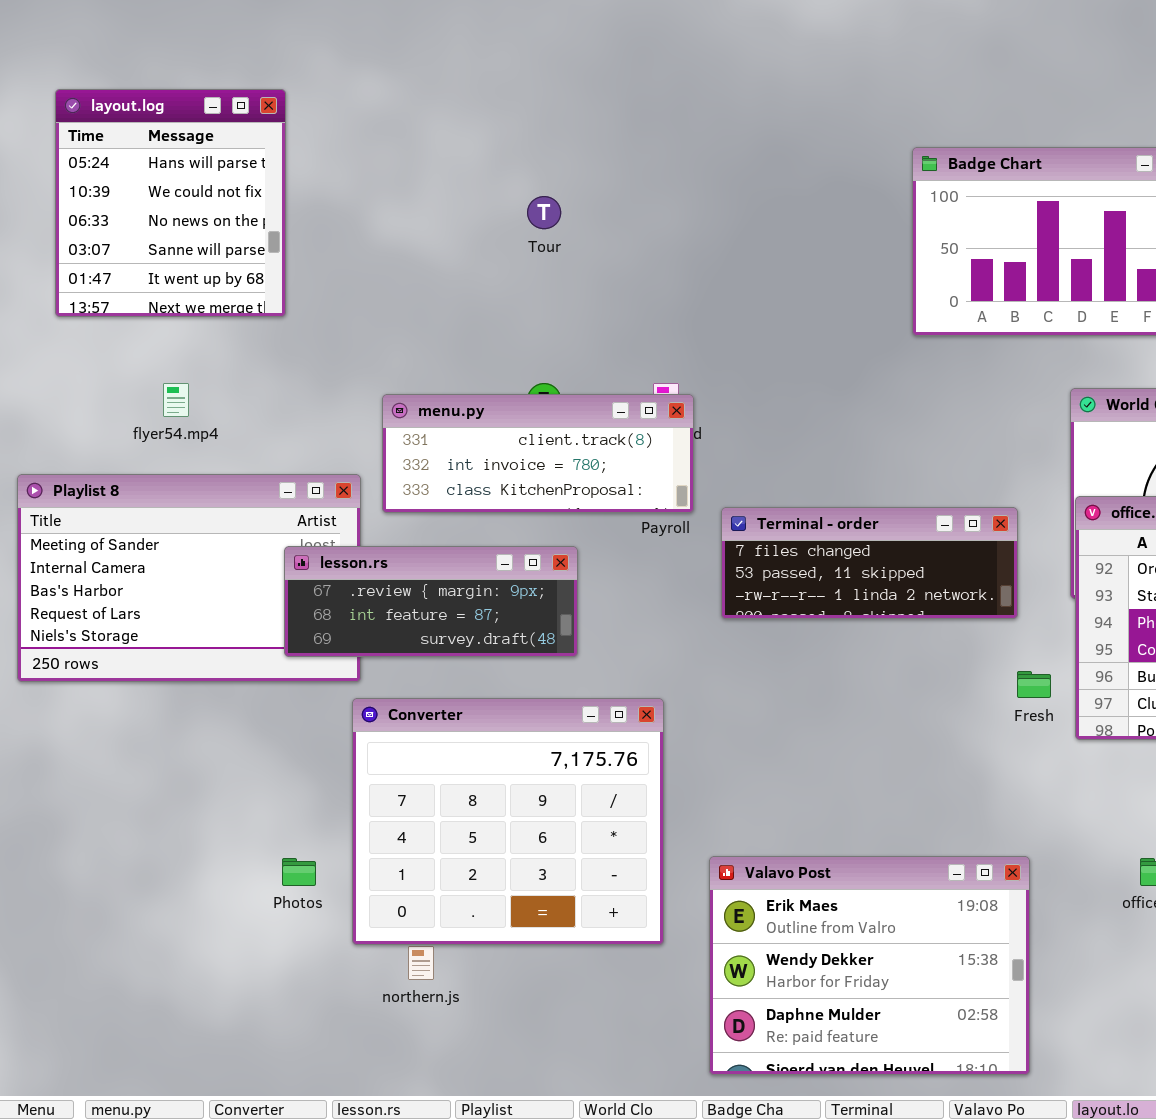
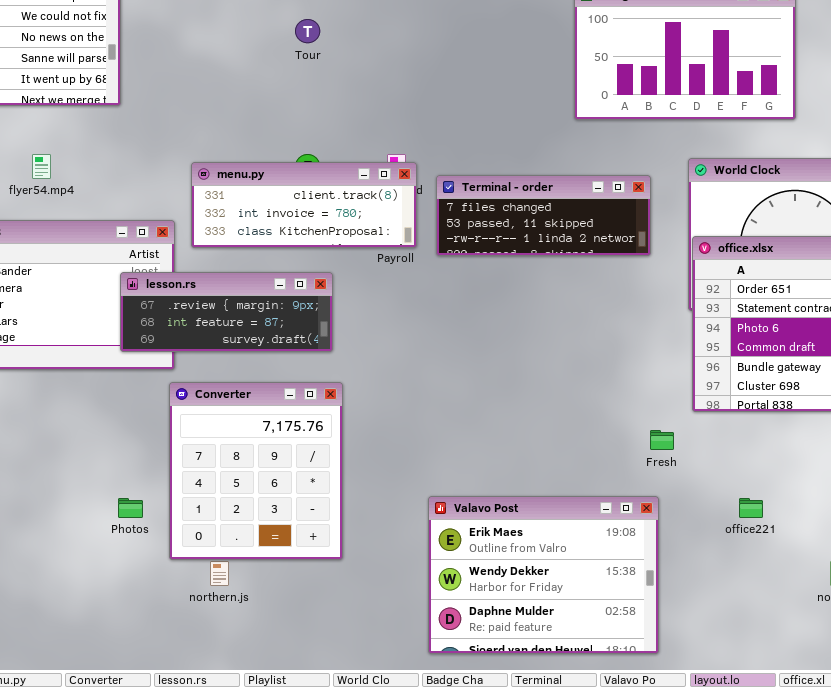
Terminal - order: [721,507,1018,619] -> [436,175,651,256], moved
Fresh: [1017,671,1051,698] -> [650,430,674,450], moved
Converter: [352,698,664,945] -> [169,382,343,560], resized

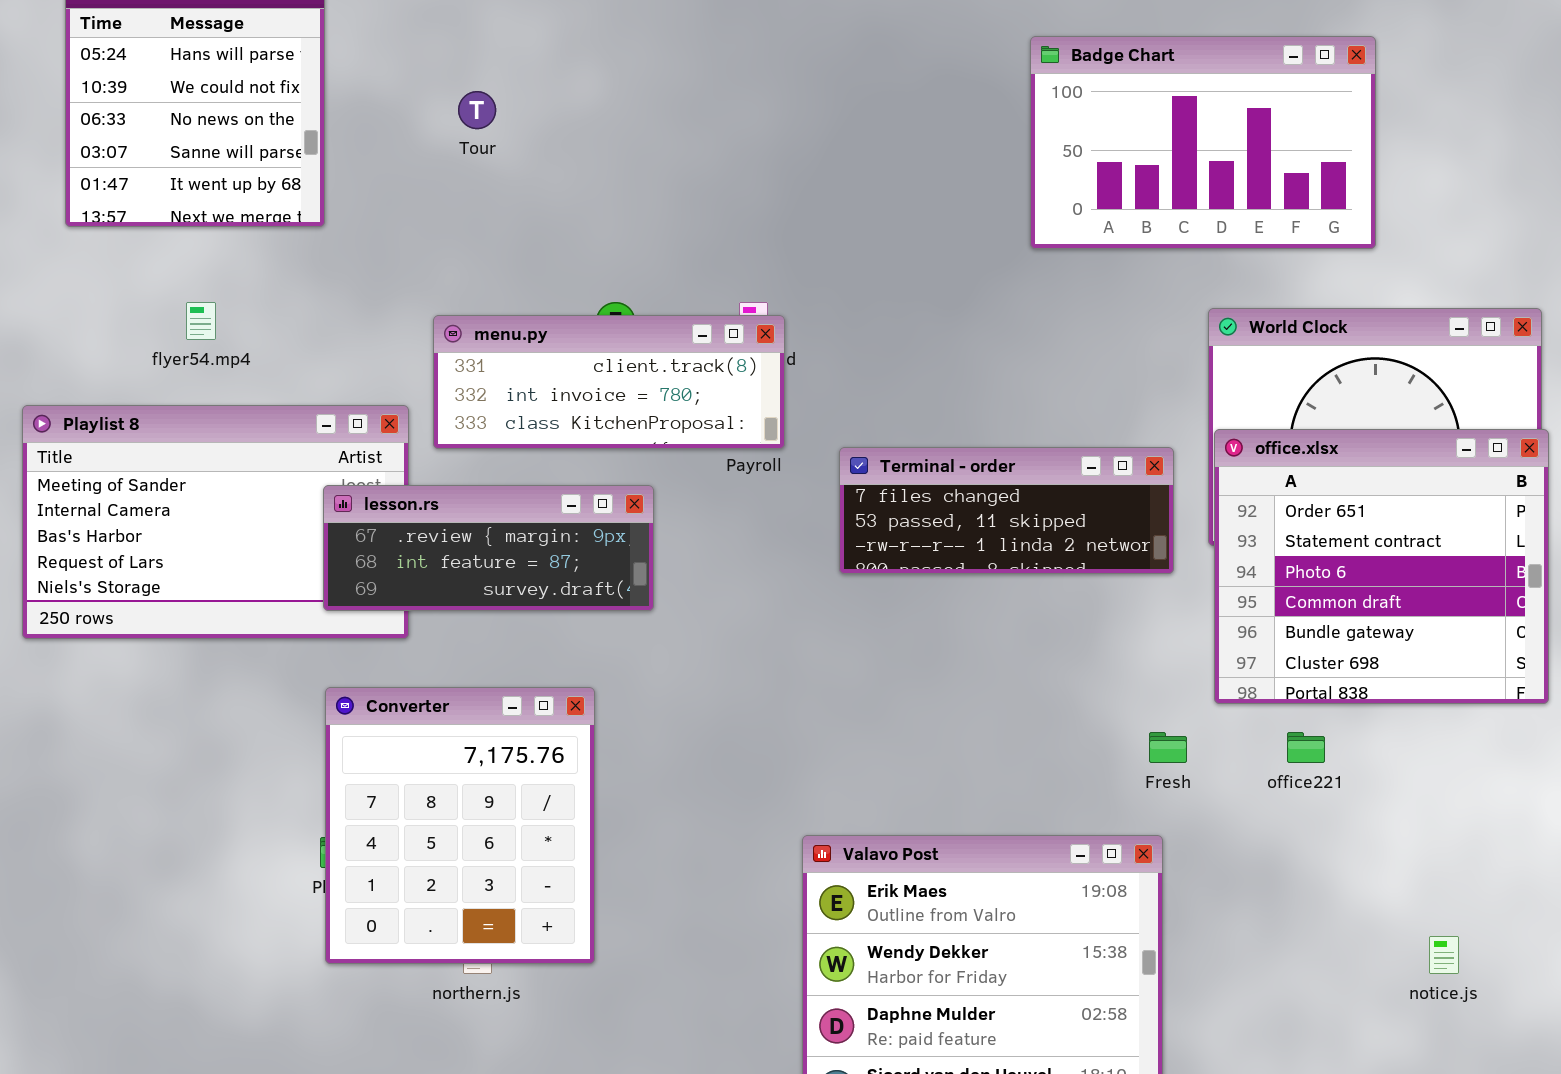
Tour: [295,19,320,43] -> [458,91,496,129], moved
Terminal - order: [436,175,651,256] -> [839,447,1174,574], moved
Converter: [169,382,343,560] -> [325,687,595,964], moved
office221: [739,498,763,518] -> [1287,732,1325,763], moved

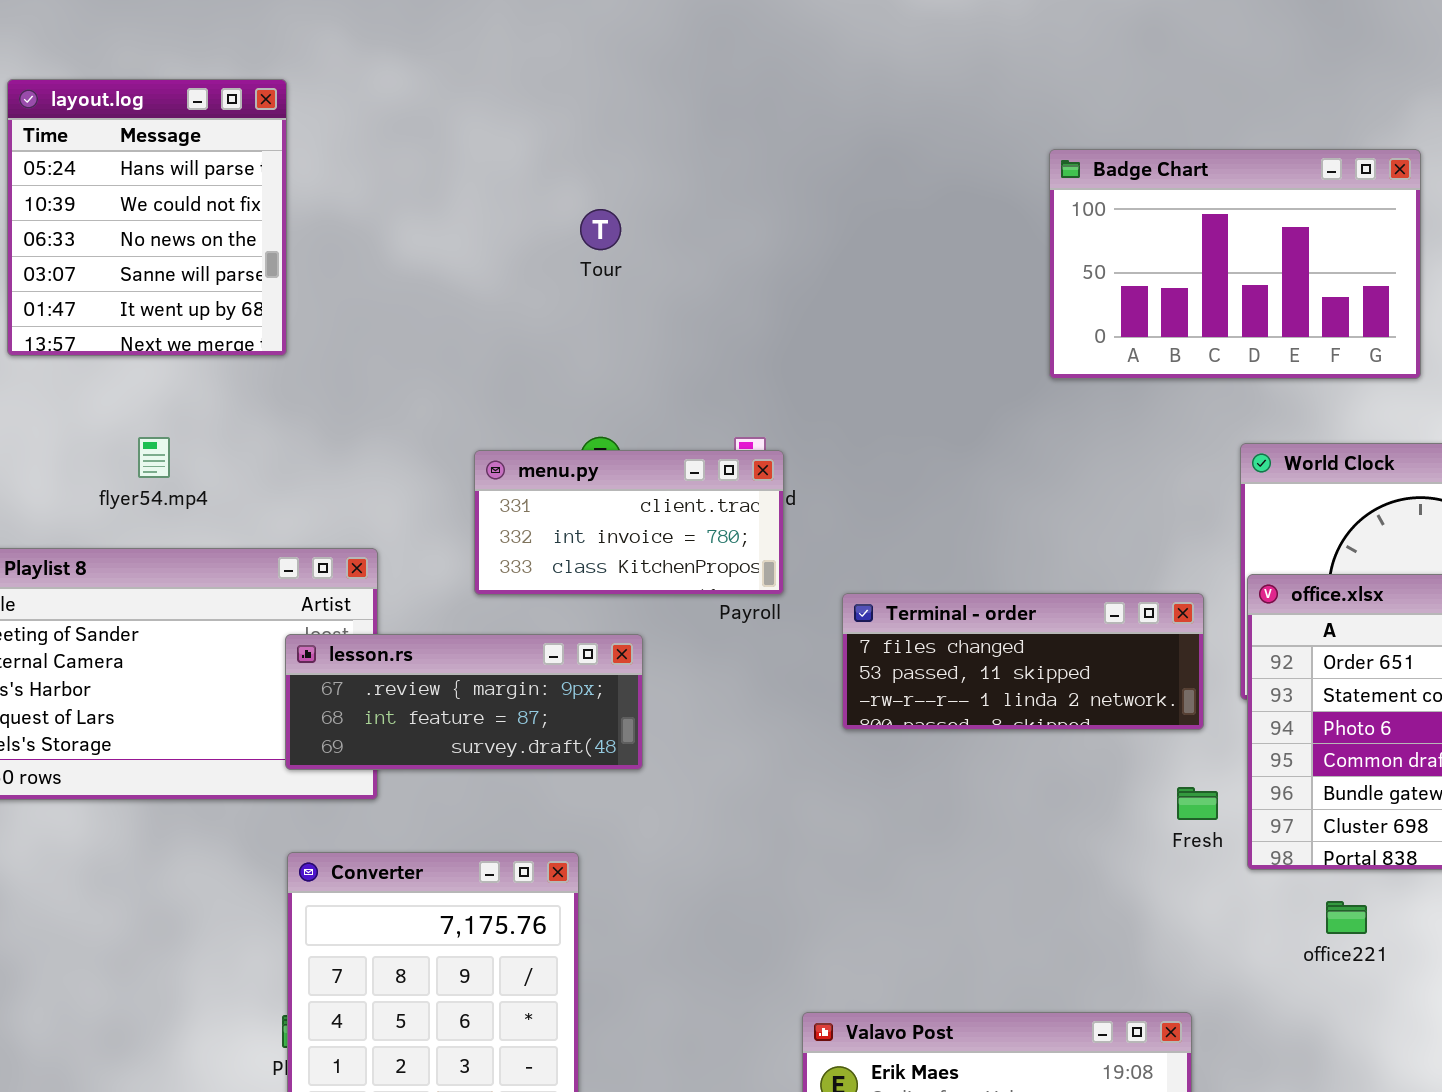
Tour: [458,91,496,129] -> [580,209,621,250], moved
menu.py: [433,315,785,449] -> [474,450,784,595], resized
Fresh: [1149,732,1187,763] -> [1177,787,1218,820], moved

